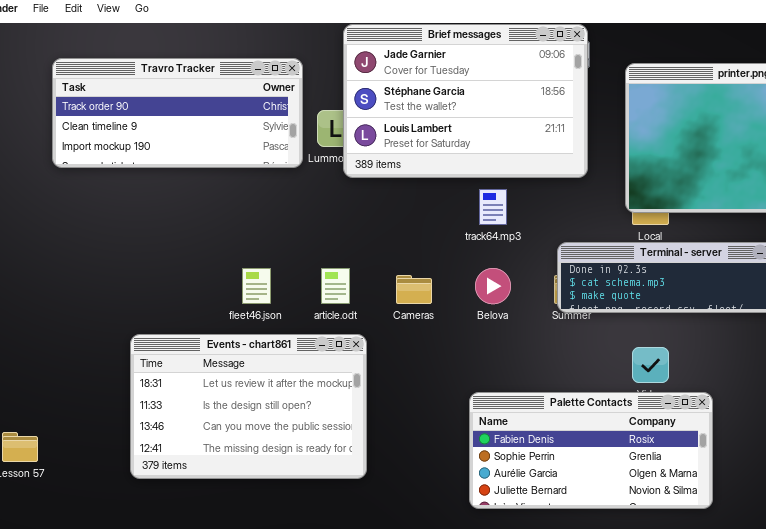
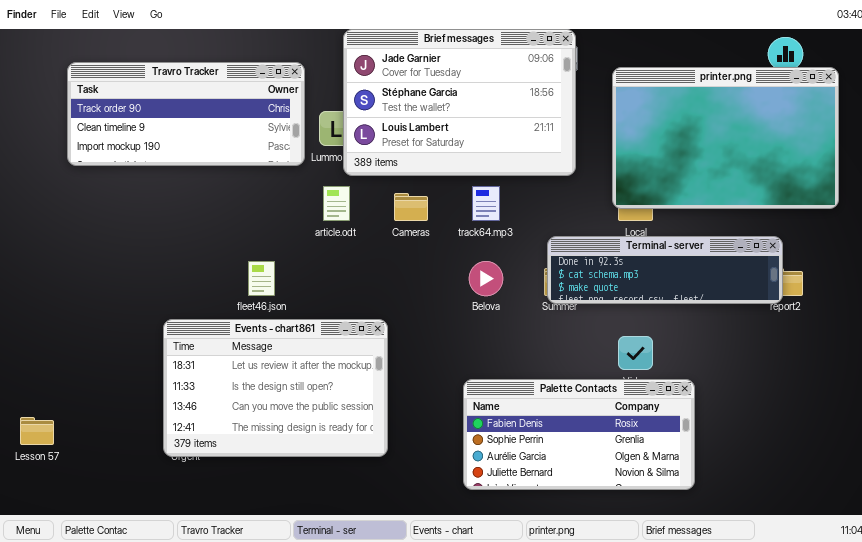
article.odt: [321,268,350,304] -> [323,186,350,221], moved
Cameras: [396,275,432,304] -> [394,193,428,221], moved
Events - chart861: [130,334,367,479] -> [163,319,388,457], moved

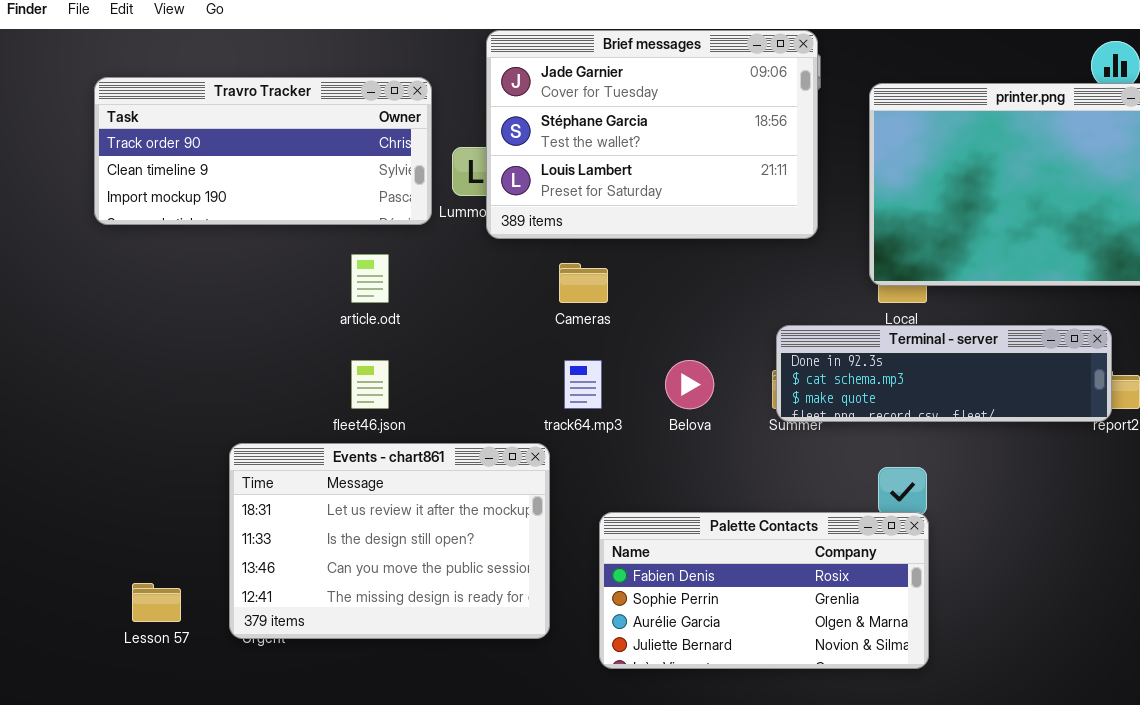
article.odt: [323,186,350,221] -> [351,254,389,303], moved
track64.mp3: [472,186,500,221] -> [564,360,602,409], moved
Palette Contacts: [463,379,695,490] -> [599,512,929,669], moved
Lesson 57: [20,417,54,445] -> [132,583,181,622], moved

